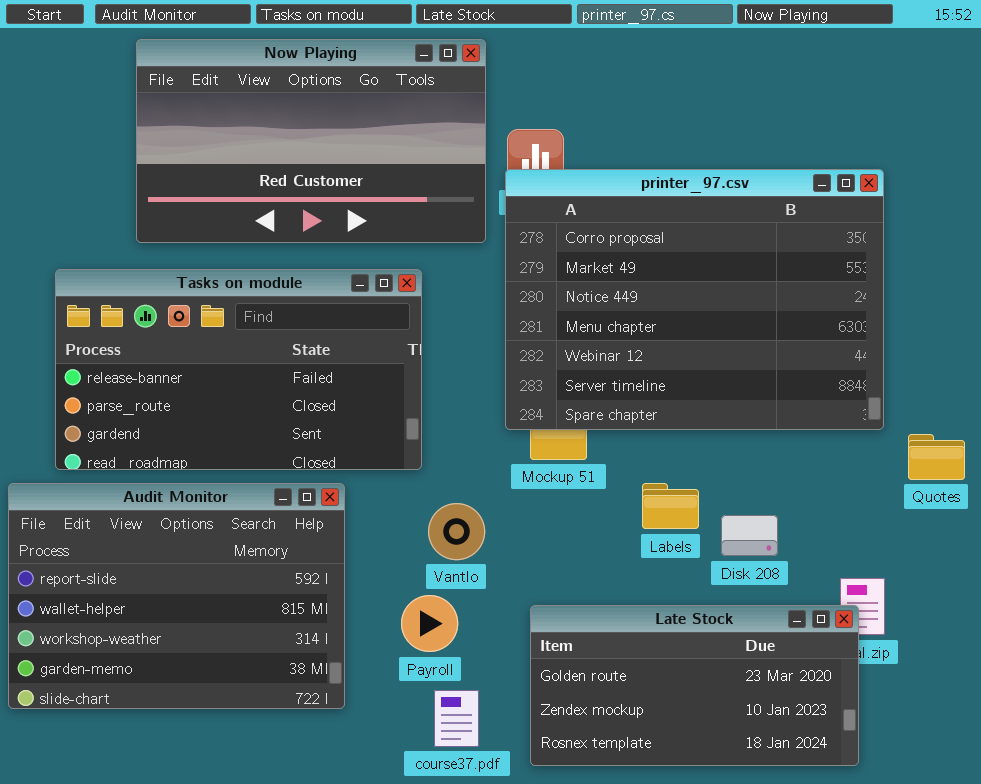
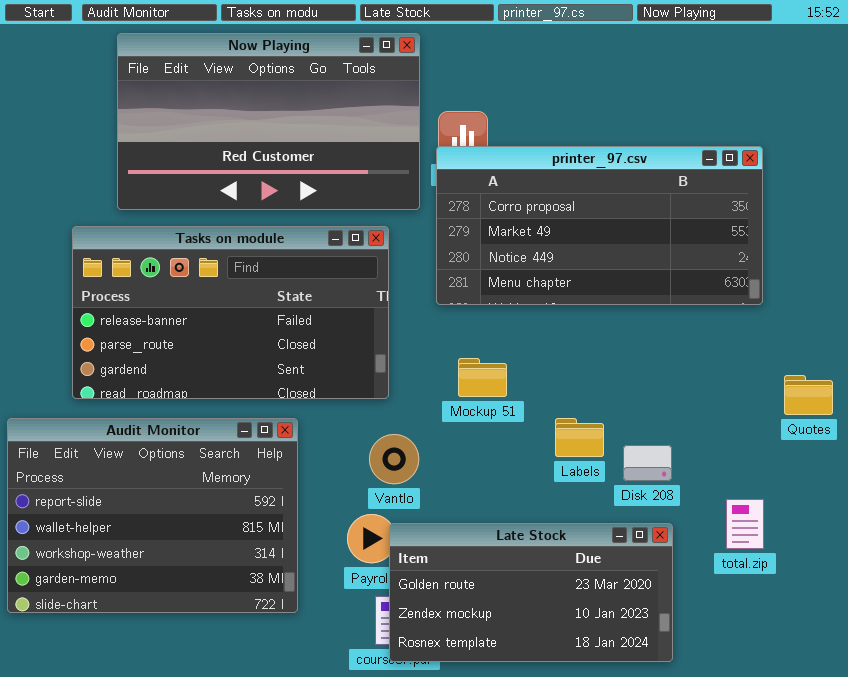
printer_97.csv: [505,169,884,430] -> [436,146,763,305], resized
Tasks on module: [55,269,422,470] -> [72,226,389,399], moved
Late Stock: [530,605,859,766] -> [389,523,673,662], moved

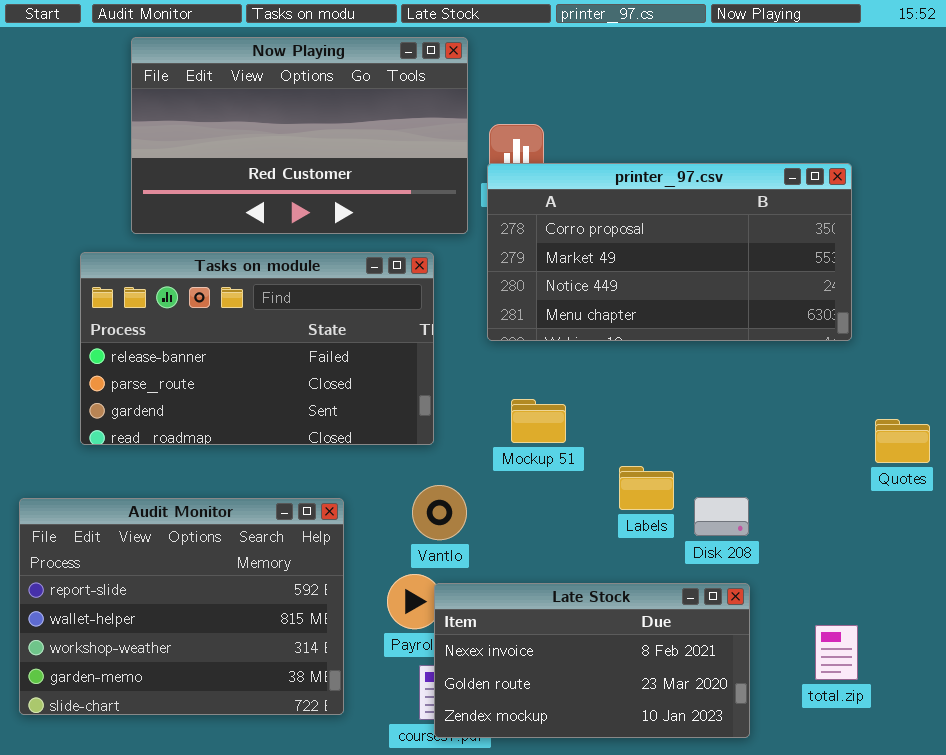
Audit Monitor: [7,418,298,613] -> [19,498,344,715], moved
total.zip: [726,499,764,549] -> [815,625,858,680], moved
Late Stock: [389,523,673,662] -> [434,583,750,738], scrolled up 1 row

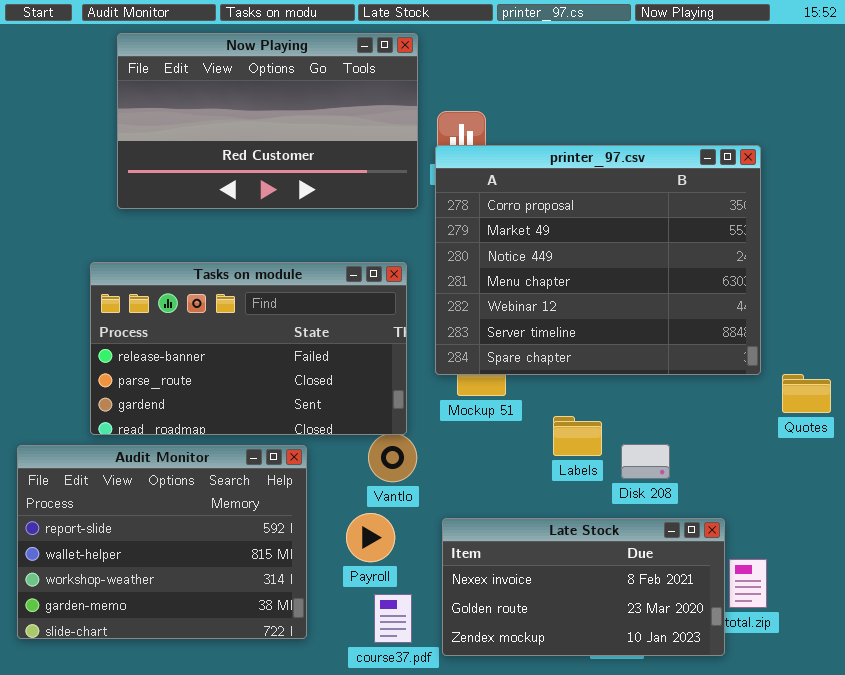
printer_97.csv: [487,163,852,341] -> [435,145,761,375], resized
Tasks on module: [80,252,434,445] -> [90,262,407,435], moved
Late Stock: [434,583,750,738] -> [442,518,725,656], moved

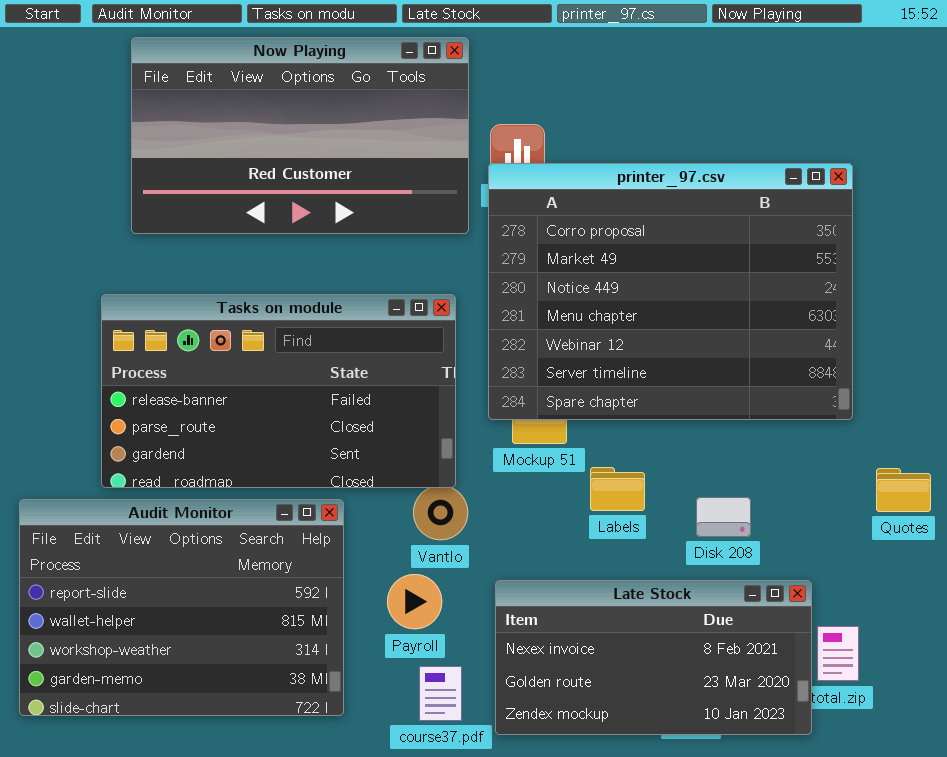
Quotes: [782,374,831,413] -> [876,468,931,512], moved
Labels: [553,416,602,456] -> [590,467,645,511], moved

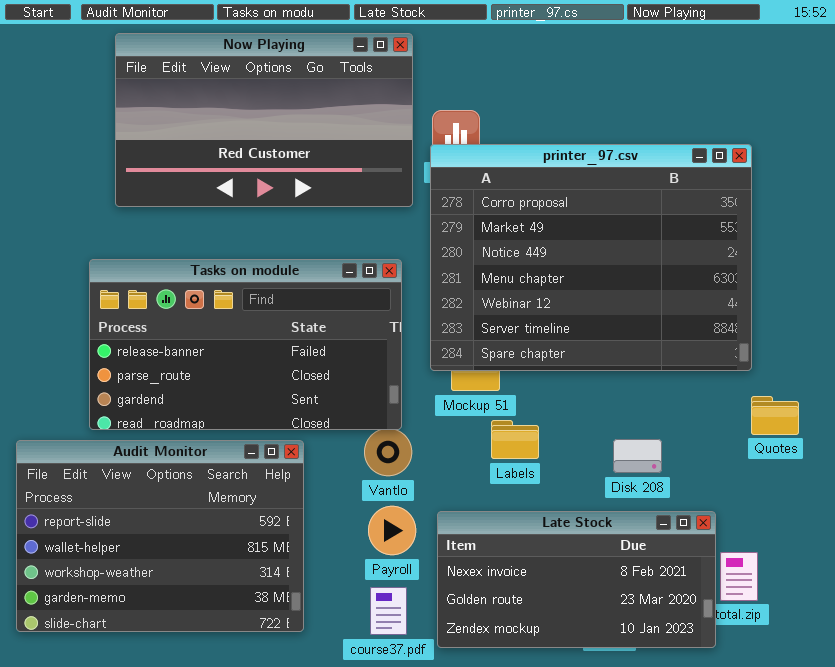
Labels: [590,467,645,511] -> [491,420,539,459], moved
Quotes: [876,468,931,512] -> [751,396,799,435], moved
Payroll: [387,574,442,629] -> [368,506,416,555], moved

